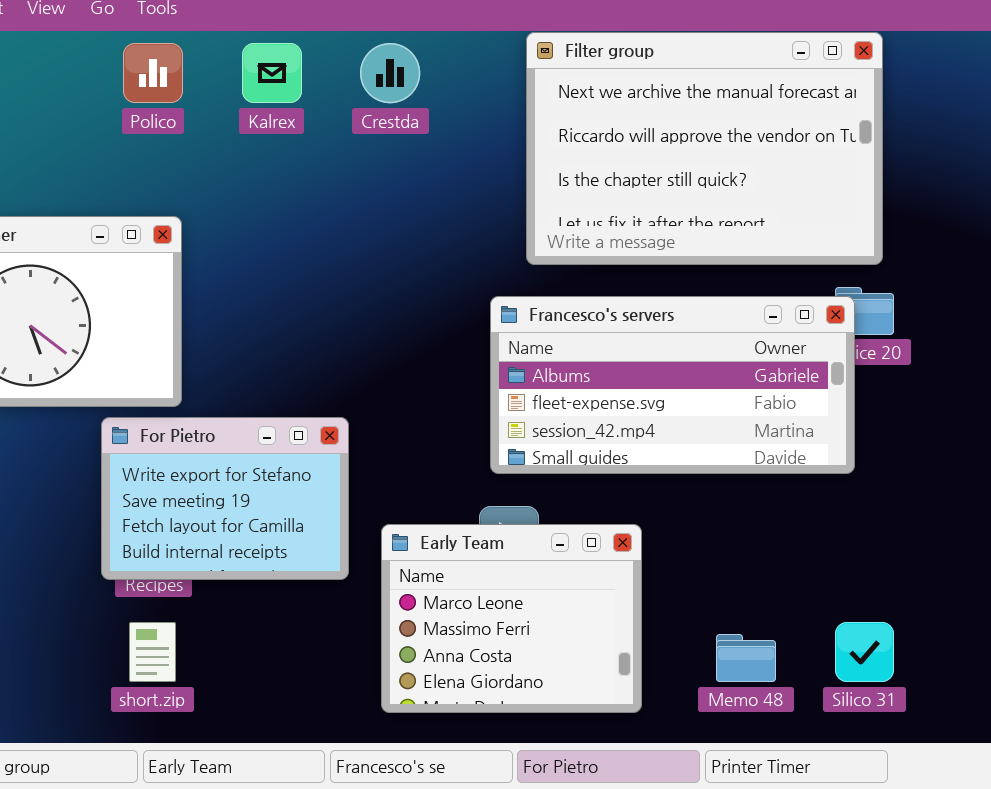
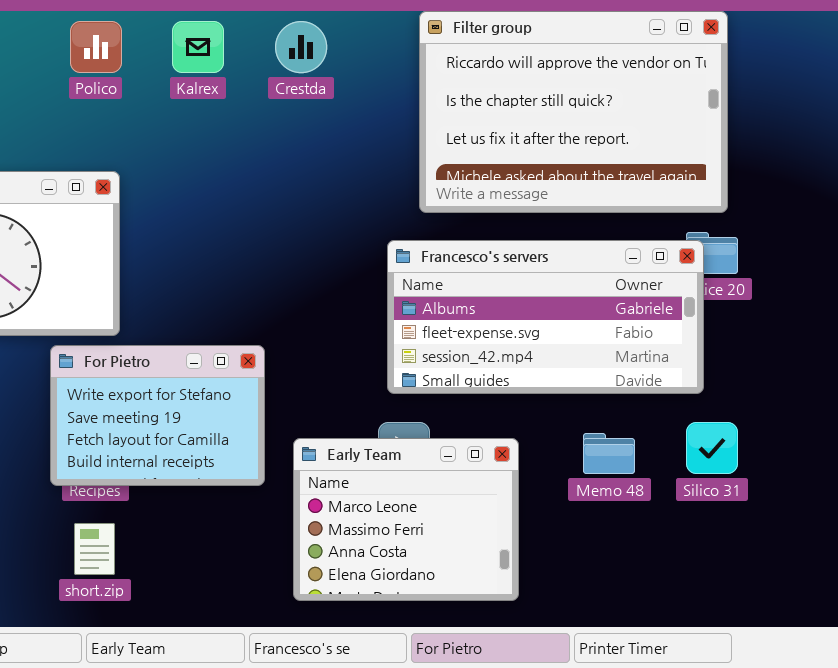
Filter group: [526,32,883,265] -> [419,11,728,213], scrolled down 1 row
Silico 31: [835,622,894,682] -> [686,422,738,474], moved
Memo 48: [716,634,776,682] -> [583,433,635,474], moved

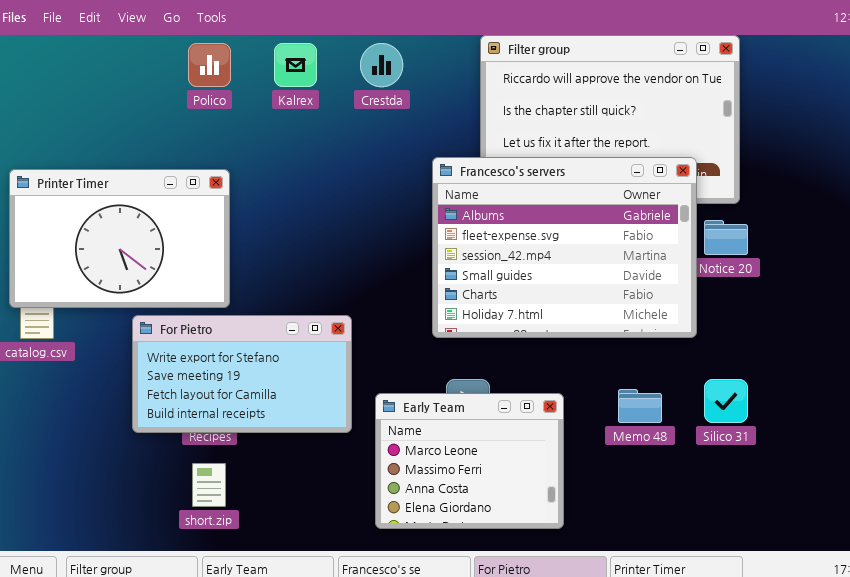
Francesco's servers: [387,240,704,394] -> [432,157,697,338], moved, resized
For Pietro: [50,345,265,486] -> [132,315,352,433], resized

